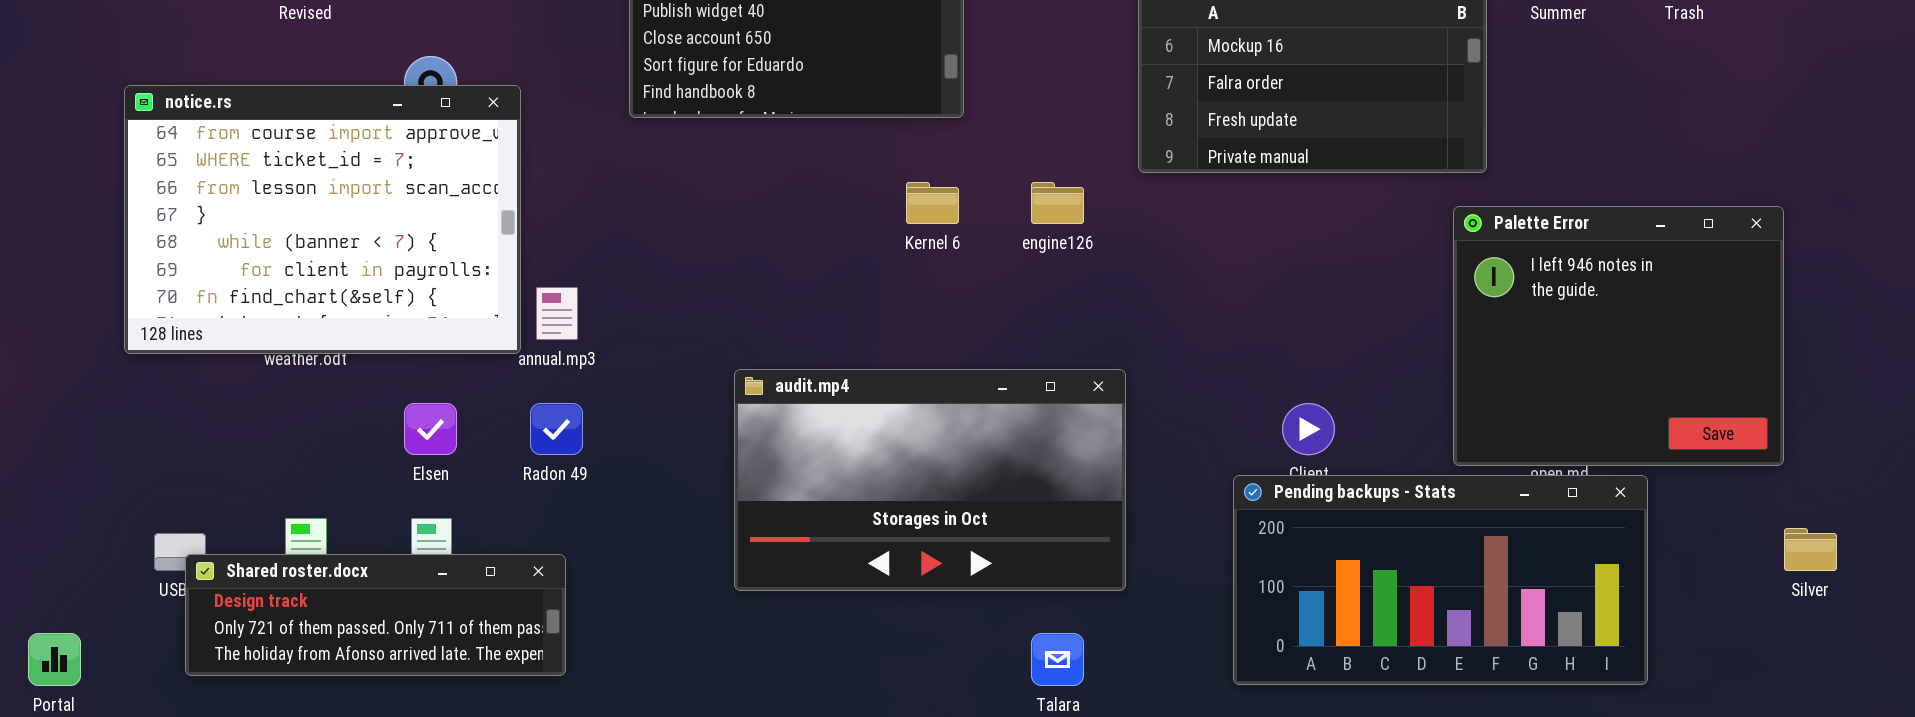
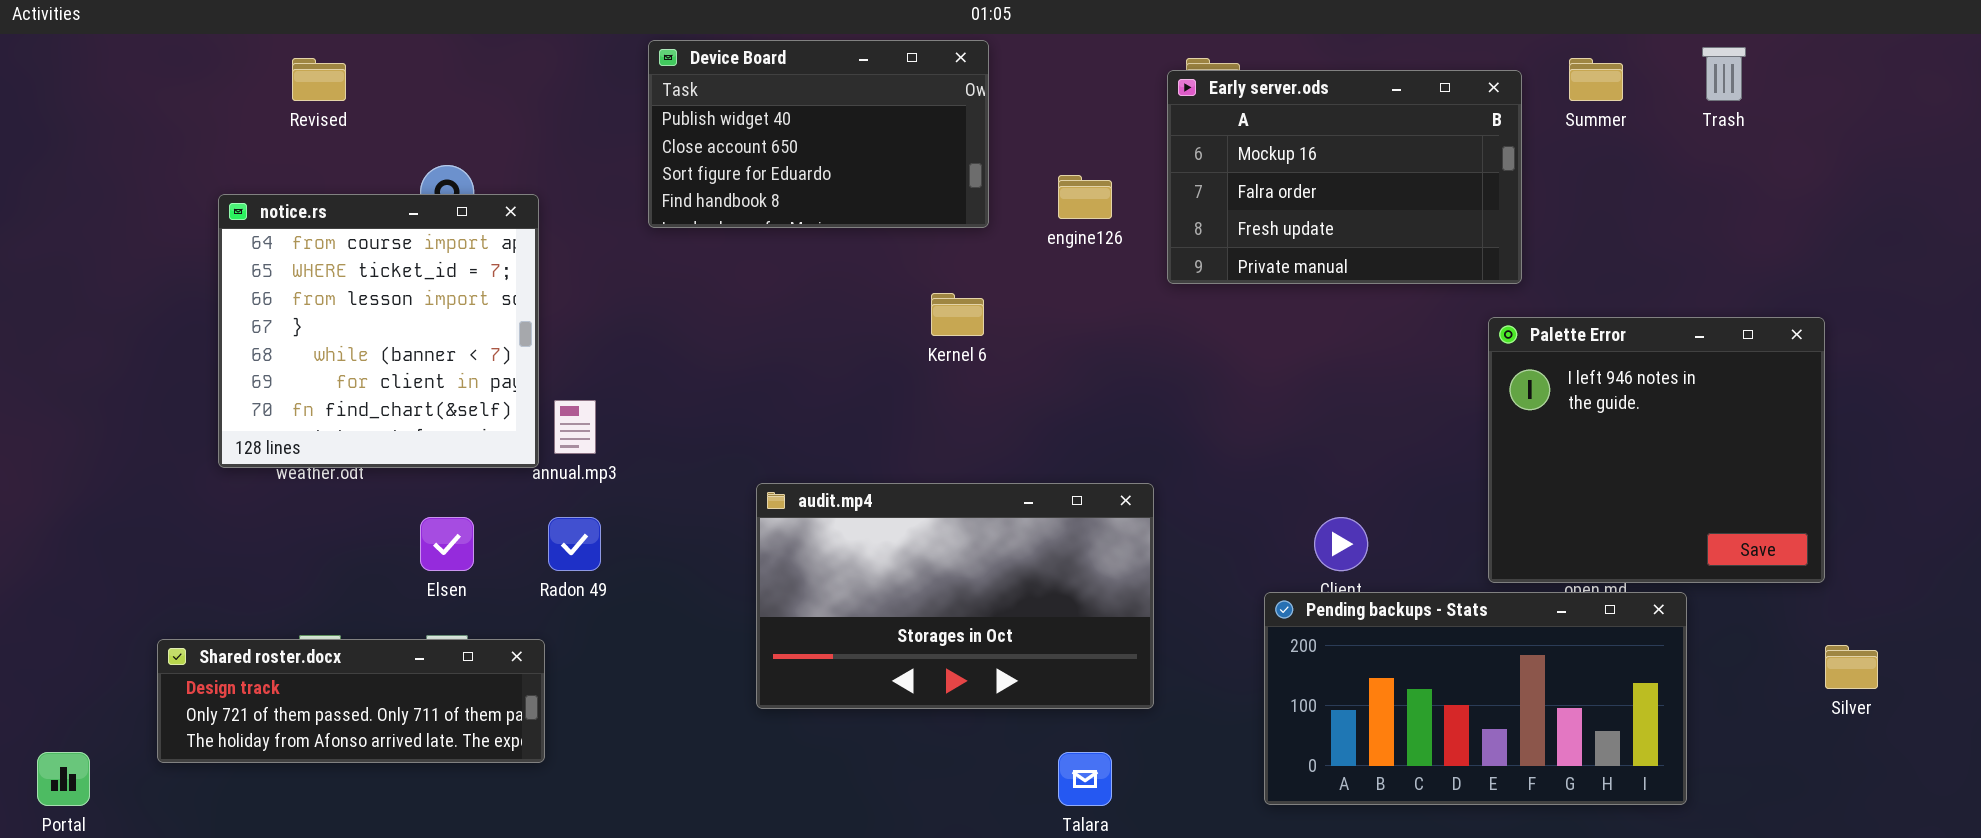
notice.rs: [124,85,521,354] -> [218,194,539,468], resized
engine126: [1031,182,1084,224] -> [1058,175,1112,219], moved
Shared roster.docx: [185,554,566,676] -> [157,639,545,763], moved

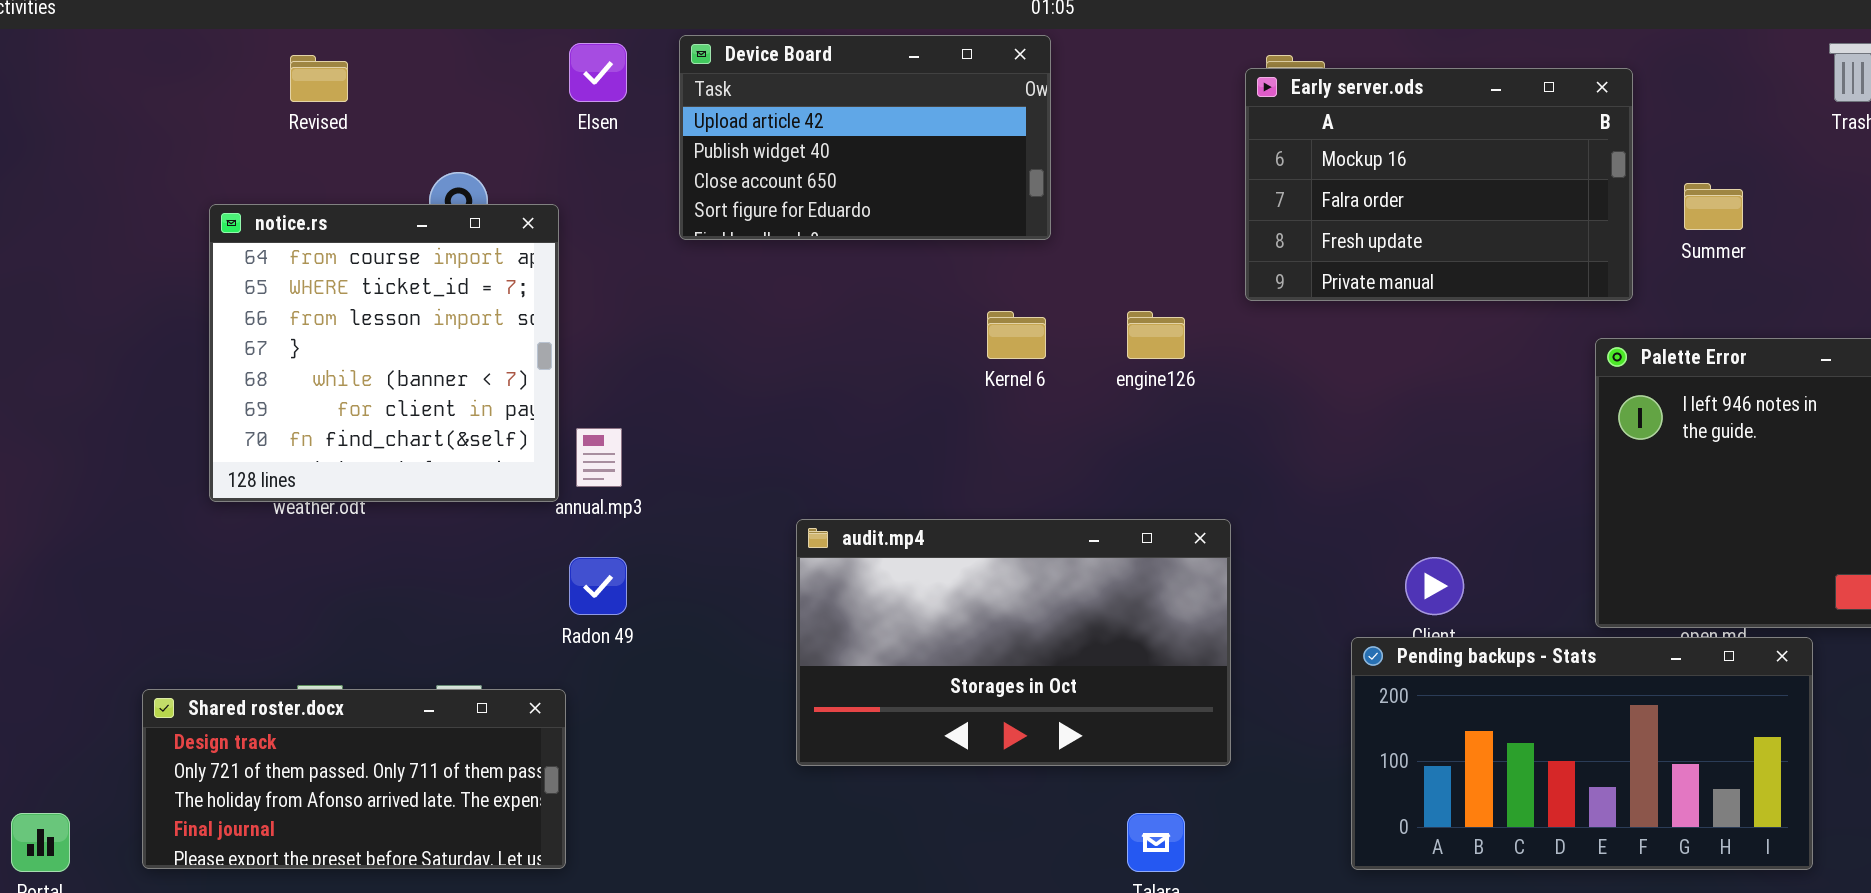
Device Board: [648,40,989,228] -> [679,35,1051,240], scrolled up 1 row
Summer: [1569,58,1623,101] -> [1684,183,1743,230], moved
engine126: [1058,175,1112,219] -> [1127,311,1185,359], moved
Elsen: [420,517,474,571] -> [569,43,627,102], moved
Shared roster.docx: [157,639,545,763] -> [142,689,566,869], resized

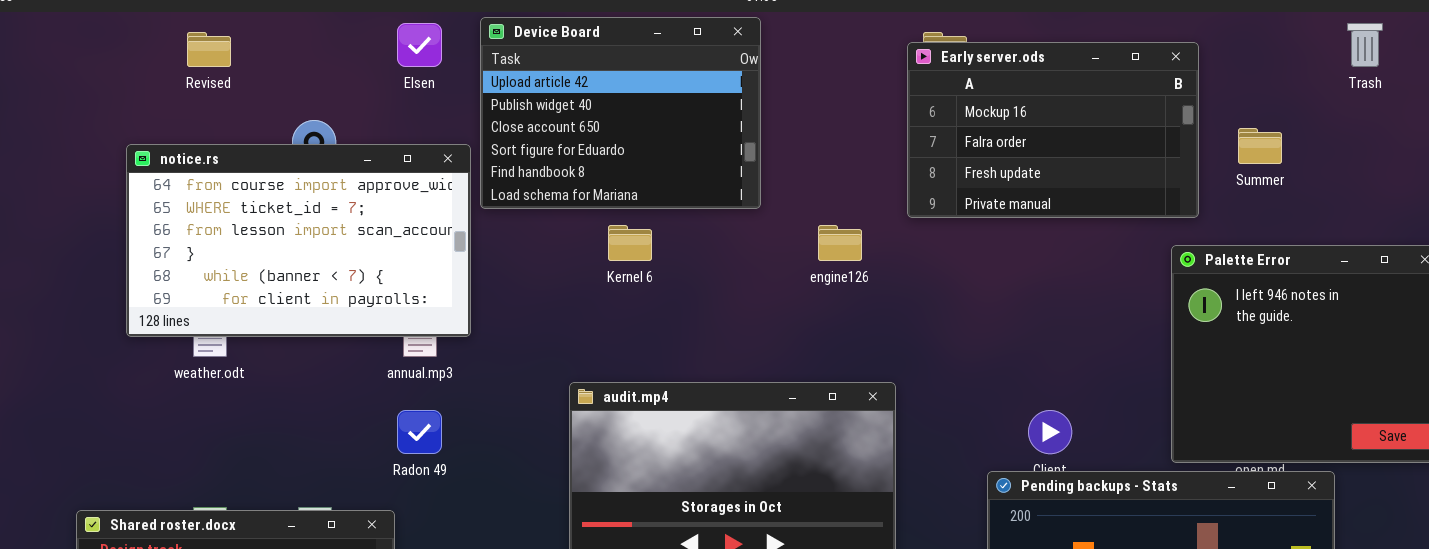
Device Board: [679,35,1051,240] -> [480,17,761,209], resized
notice.rs: [209,204,559,502] -> [126,144,471,337], resized
Kernel 6: [987,311,1046,359] -> [608,225,652,261], moved

